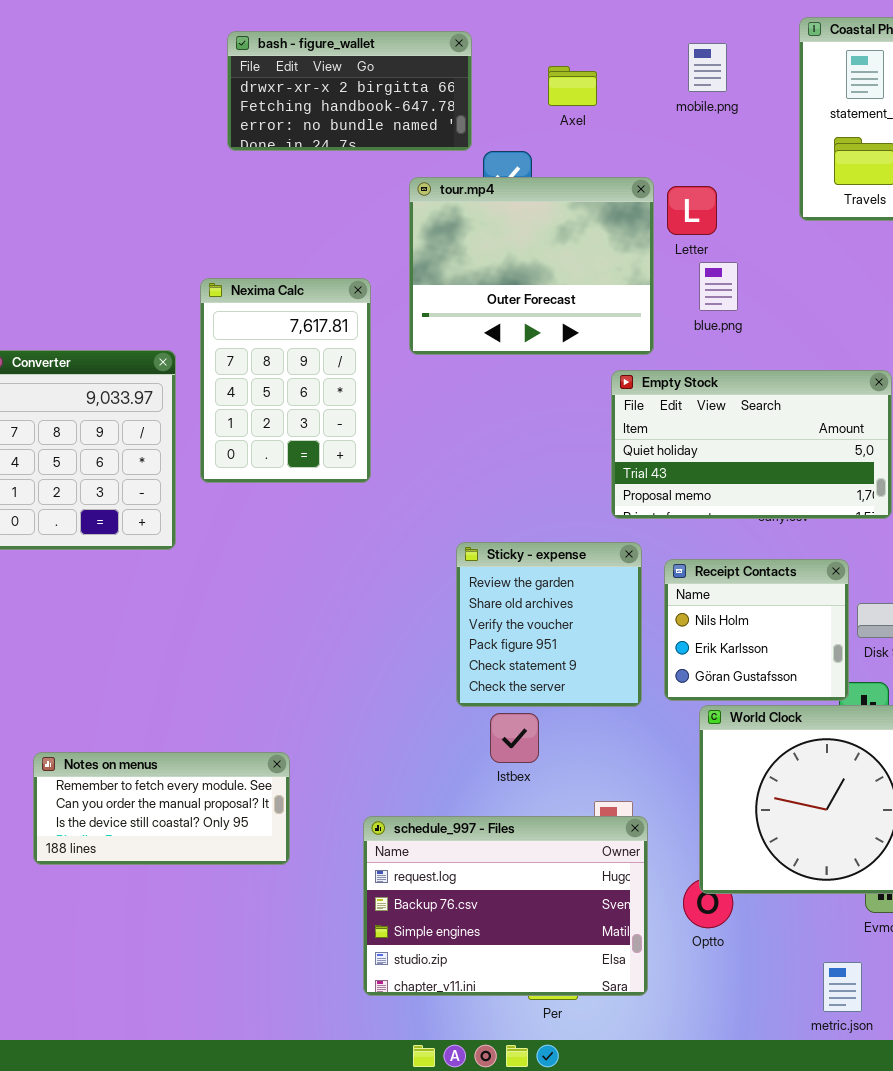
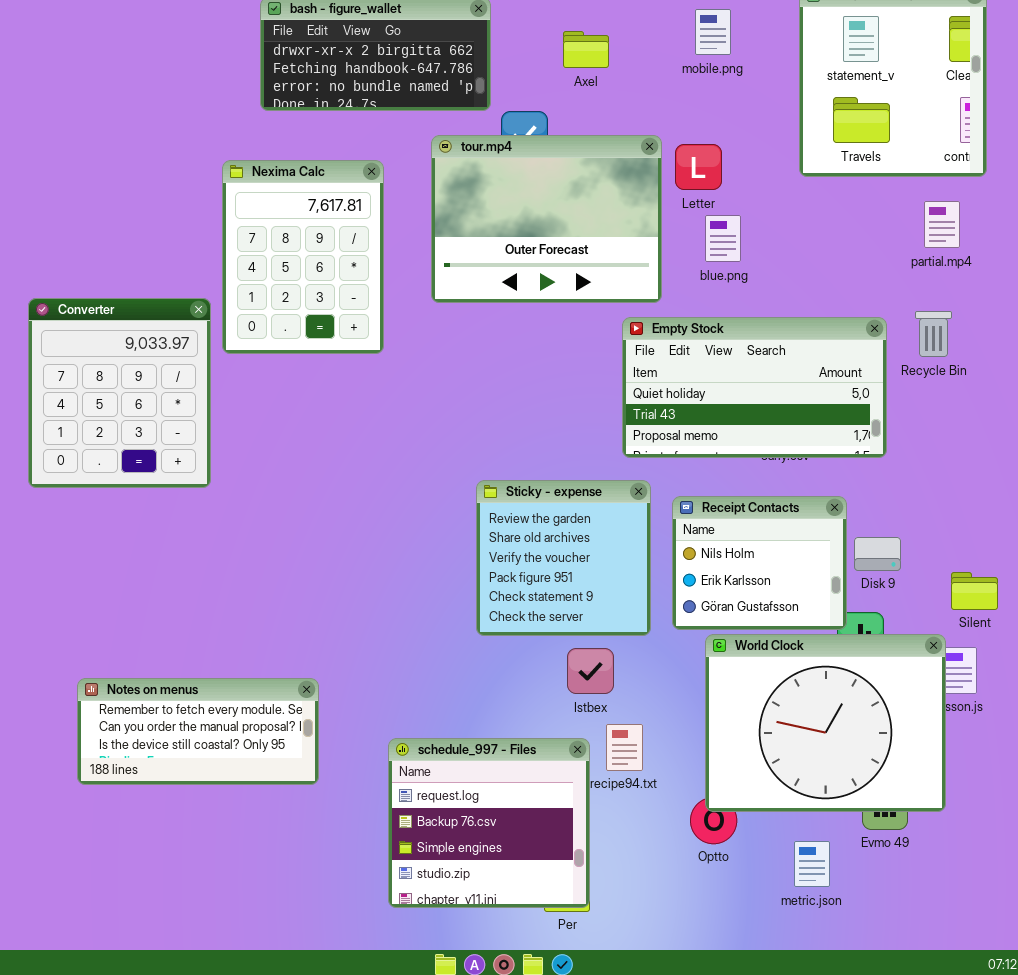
Nexima Calc: [200,278,371,483] -> [222,160,384,354], moved
Istbex: [490,713,539,763] -> [567,648,614,694], moved
schedule_997 - Files: [363,816,648,996] -> [388,738,590,908], resized
metric.json: [823,962,862,1012] -> [794,841,830,887], moved

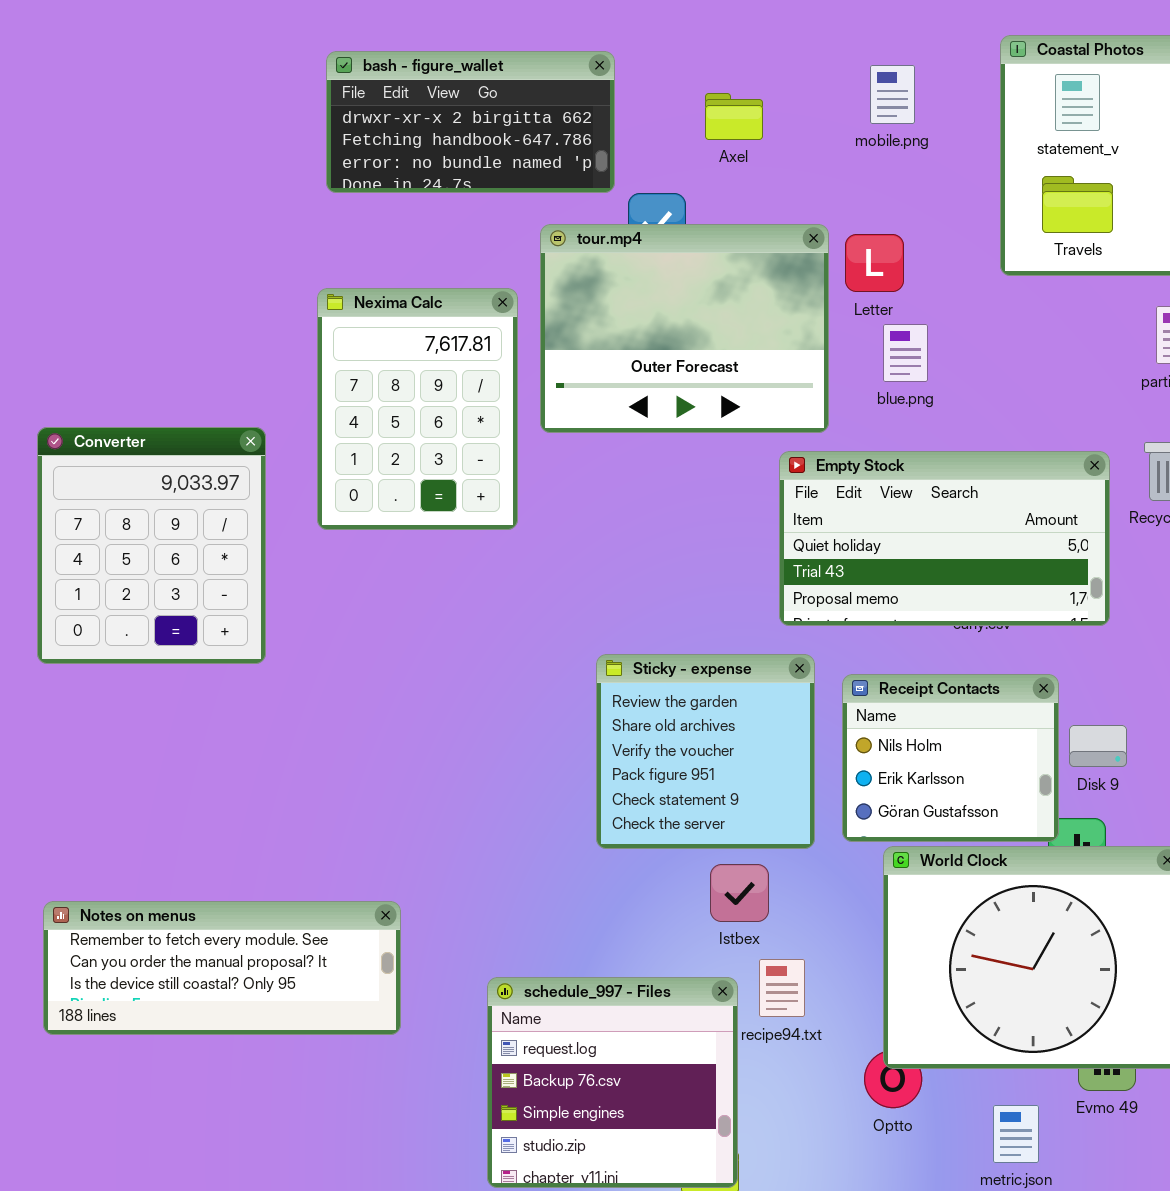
Nexima Calc: [222,160,384,354] -> [317,288,518,530], moved
Notes on menus: [77,678,319,785] -> [43,901,401,1035], resized

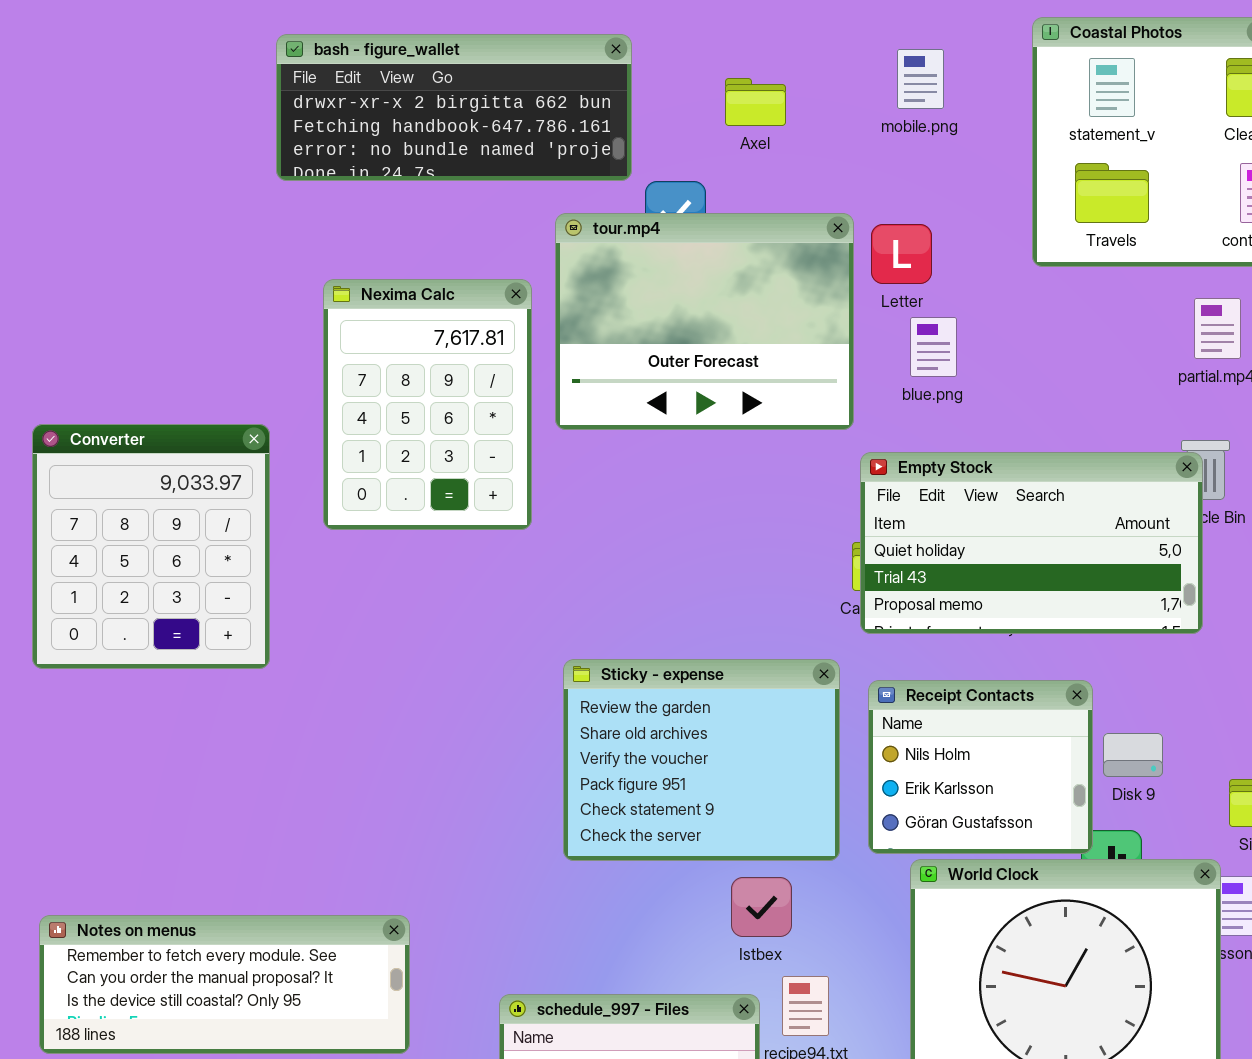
bash - figure_wallet: [326,51,615,193] -> [276,34,632,181], resized
Empty Stock: [779,451,1110,626] -> [860,452,1203,634], moved
Sticky - expense: [596,654,815,849] -> [563,659,840,861], resized

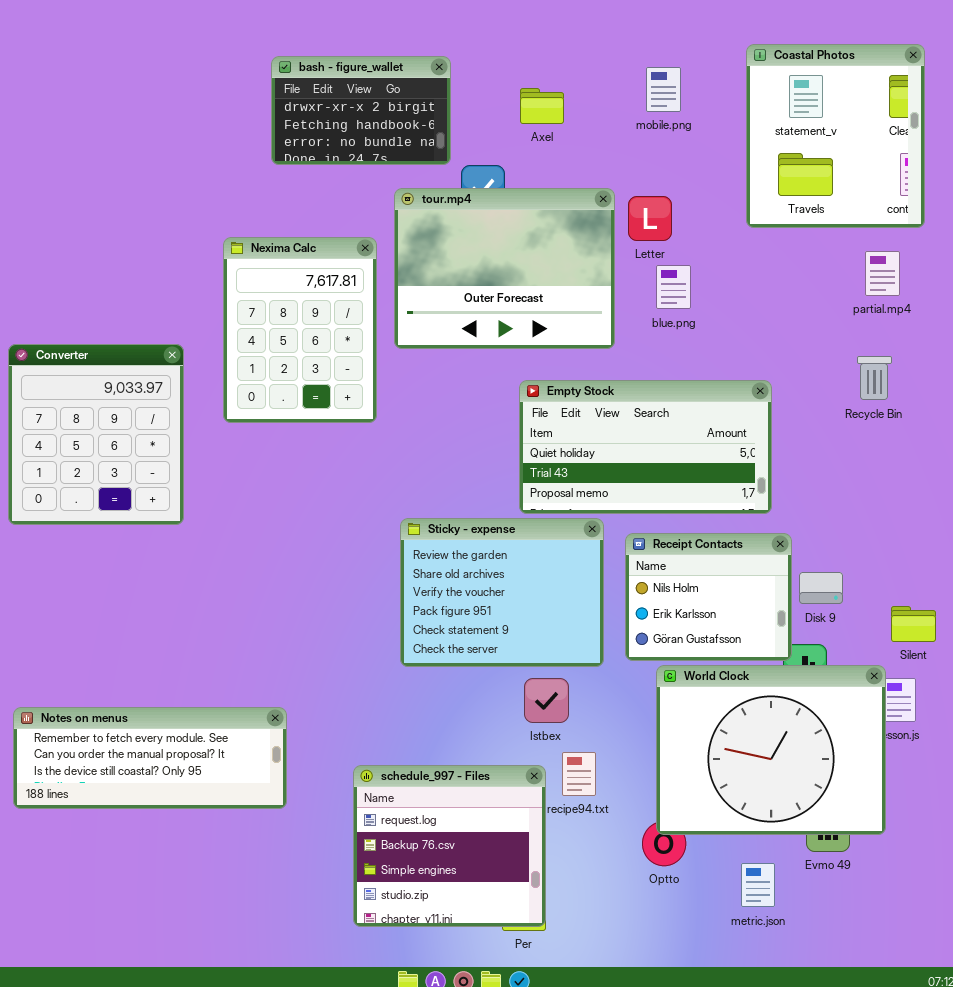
bash - figure_wallet: [276,34,632,181] -> [271,56,451,165], resized
Empty Stock: [860,452,1203,634] -> [519,380,772,514], moved

